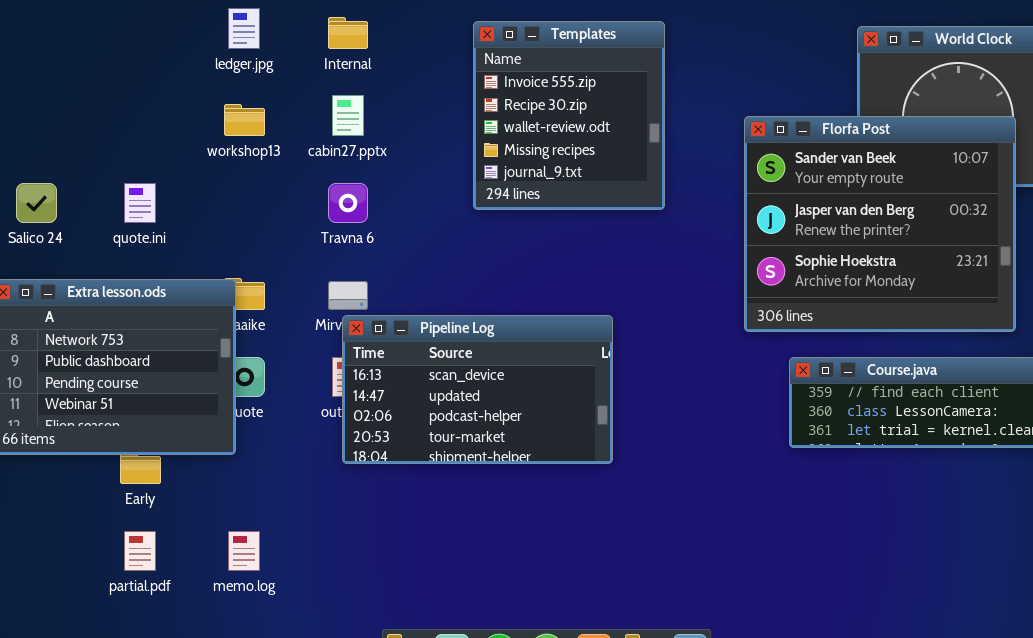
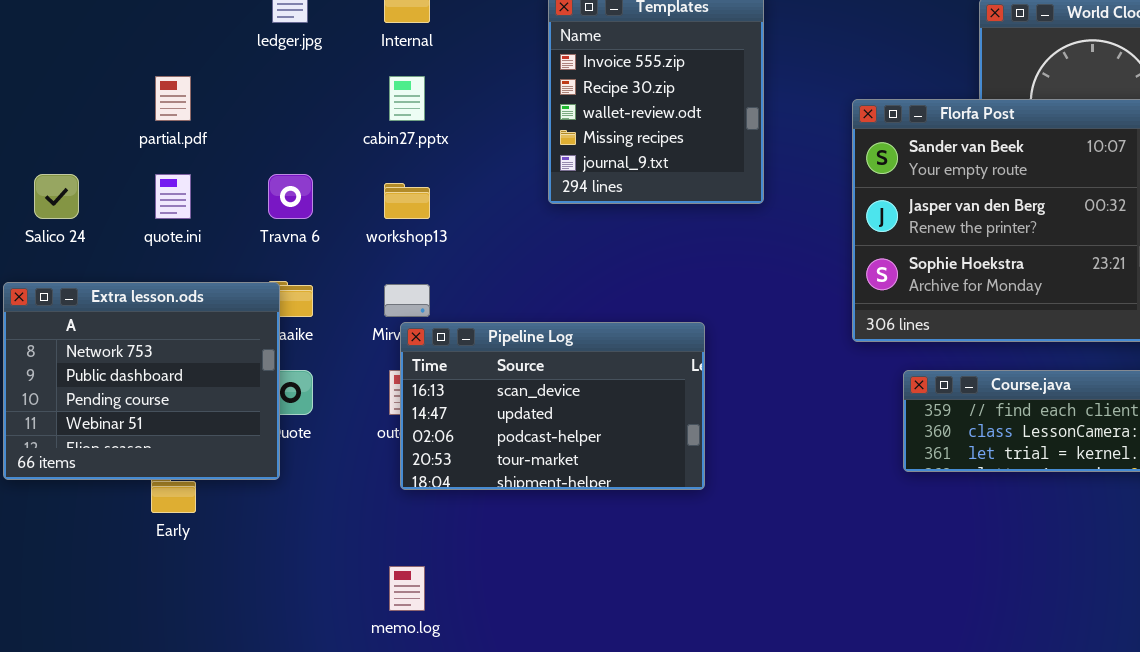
workshop13: [224,104,265,136] -> [384,183,430,219], moved
Travna 6: [328,183,368,223] -> [268,174,313,219], moved
partial.pdf: [124,531,156,571] -> [155,76,191,121], moved
memo.log: [228,531,260,571] -> [389,566,425,611], moved

